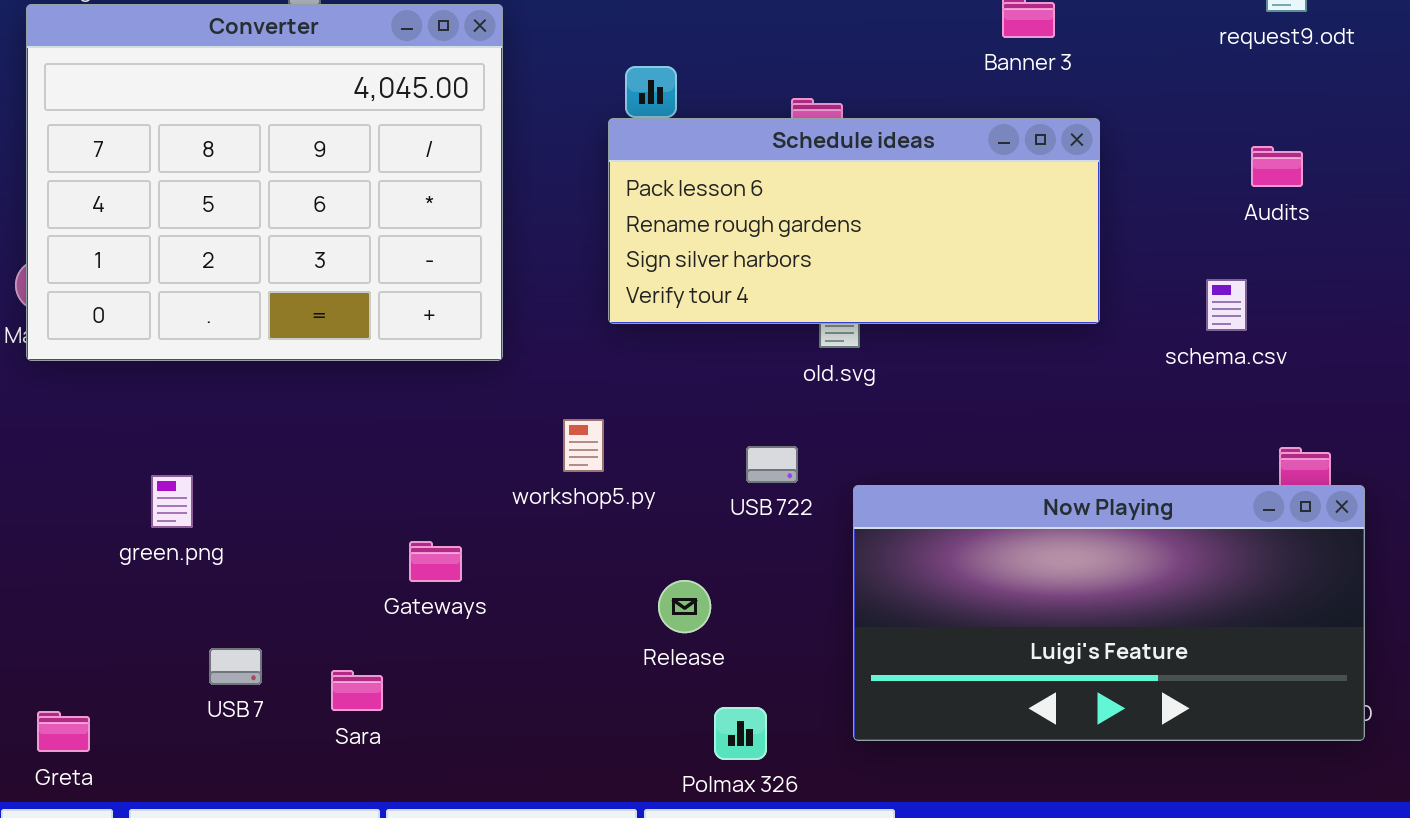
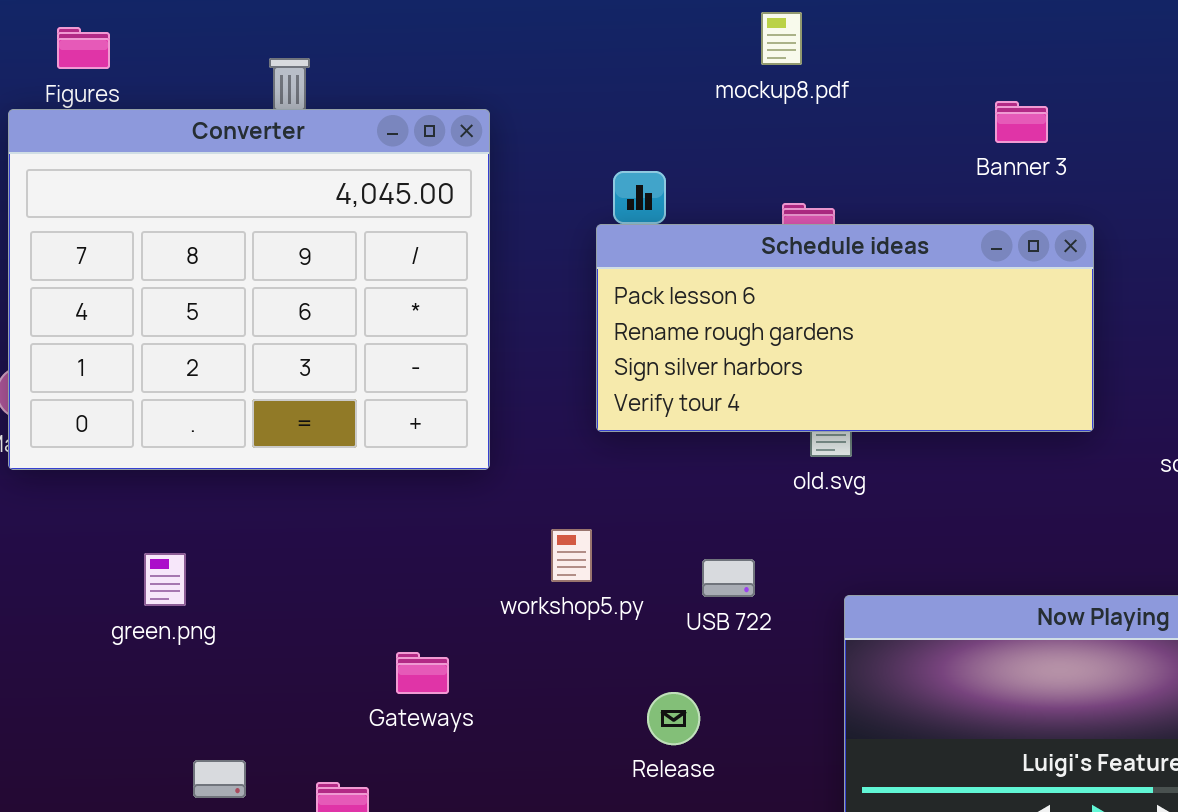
USB 722: [746,446,798,483] -> [702,559,755,597], moved
green.png: [151,475,193,528] -> [144,553,186,606], moved

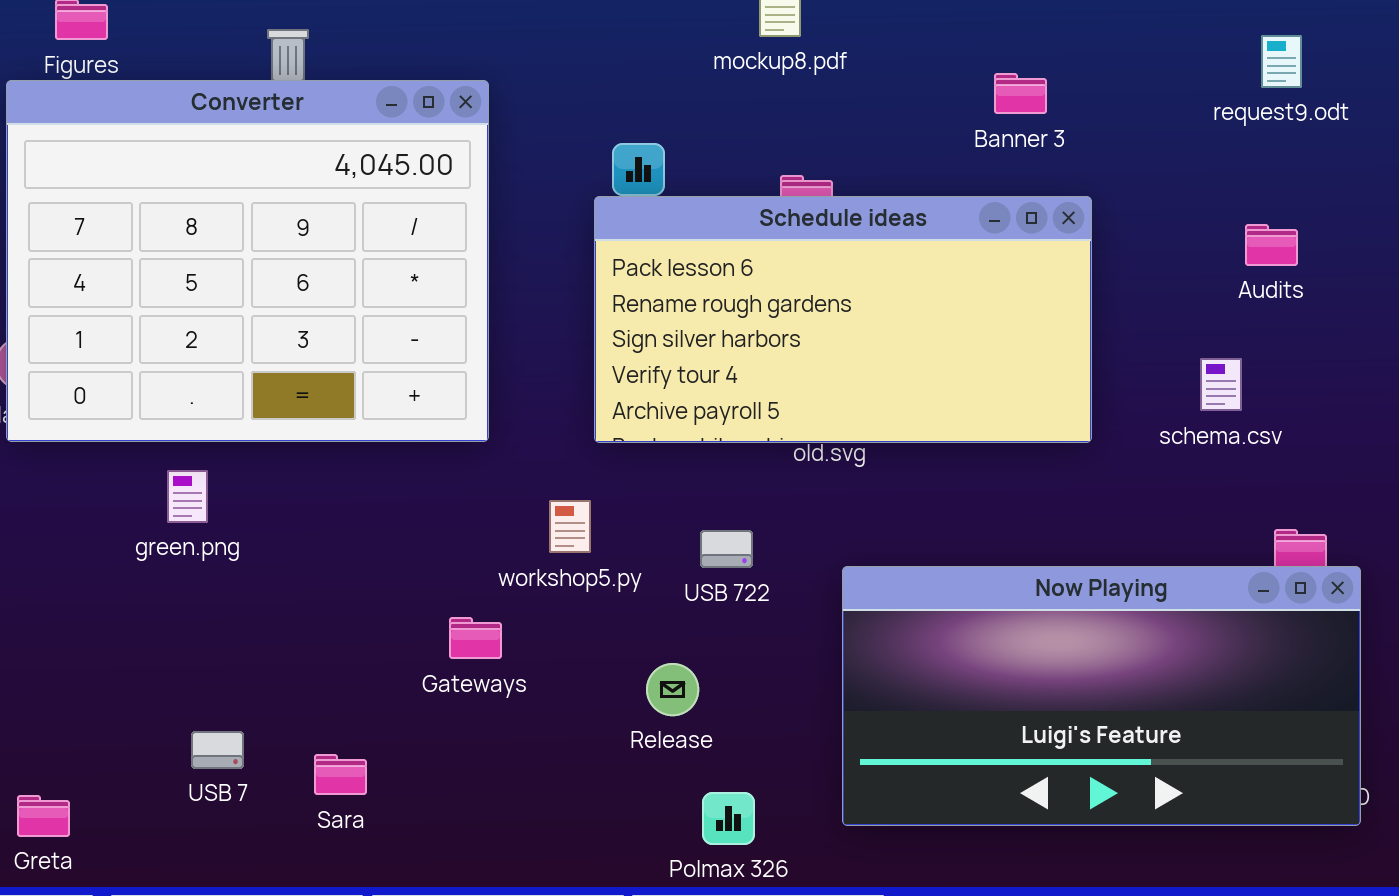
Schedule ideas: [596,224,1094,432] -> [594,196,1092,443], resized
green.png: [144,553,186,606] -> [167,470,208,523], moved
Gateways: [396,652,449,694] -> [449,617,502,659], moved

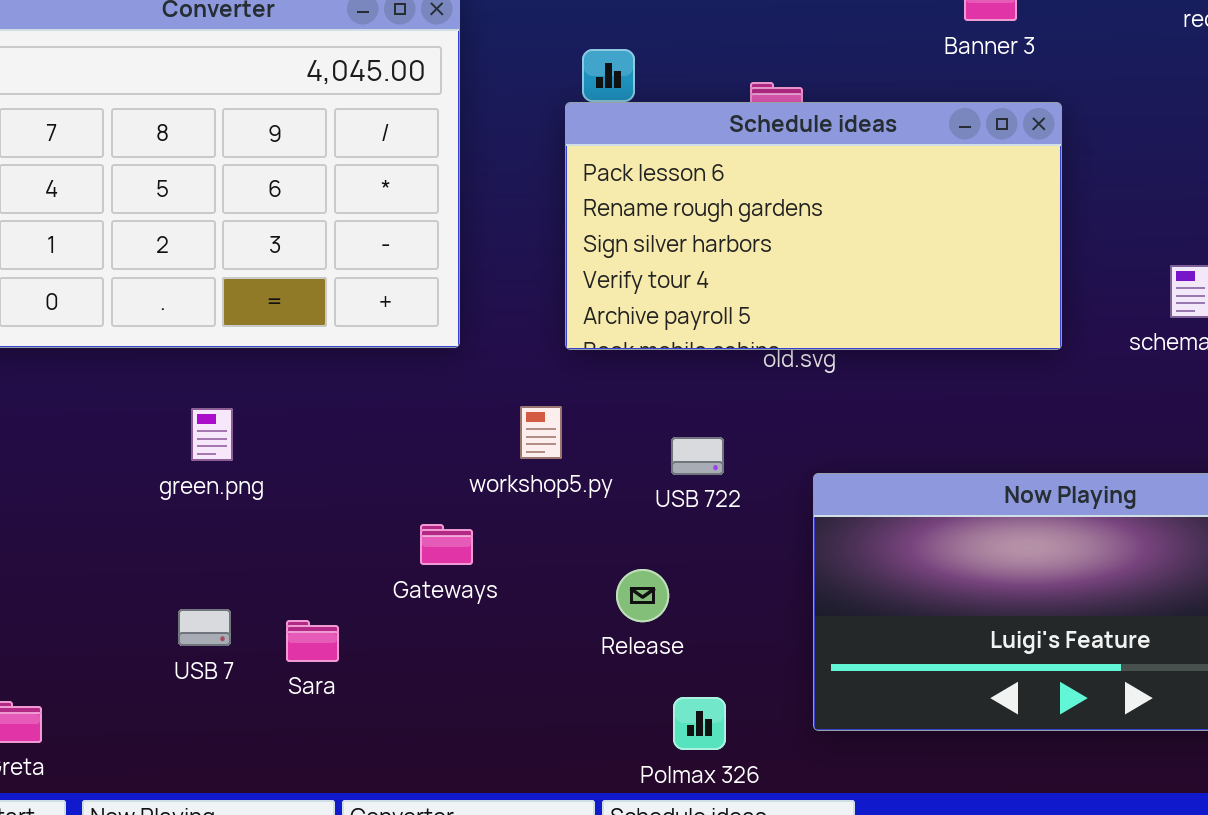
green.png: [167,470,208,523] -> [191,408,233,461], moved
USB 7: [191,731,244,769] -> [178,609,231,646], moved
Sara: [314,754,367,795] -> [286,620,339,662], moved

